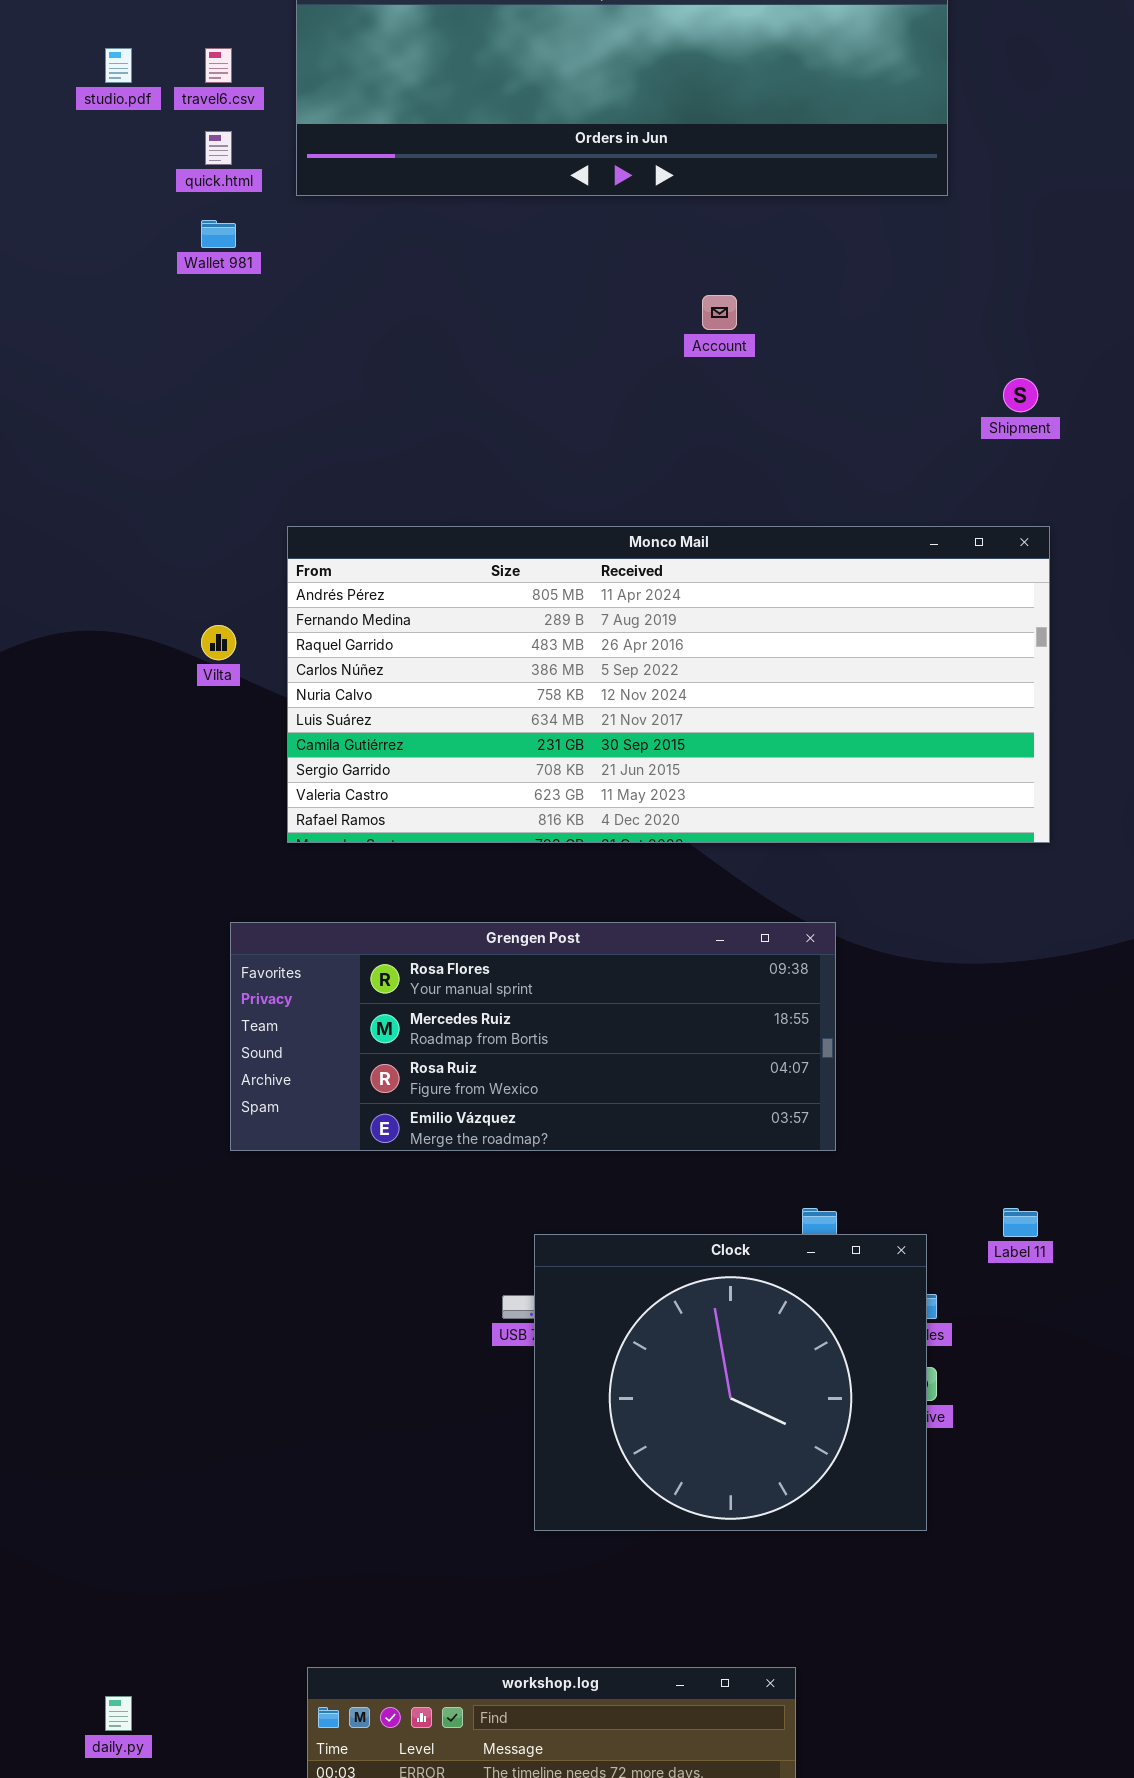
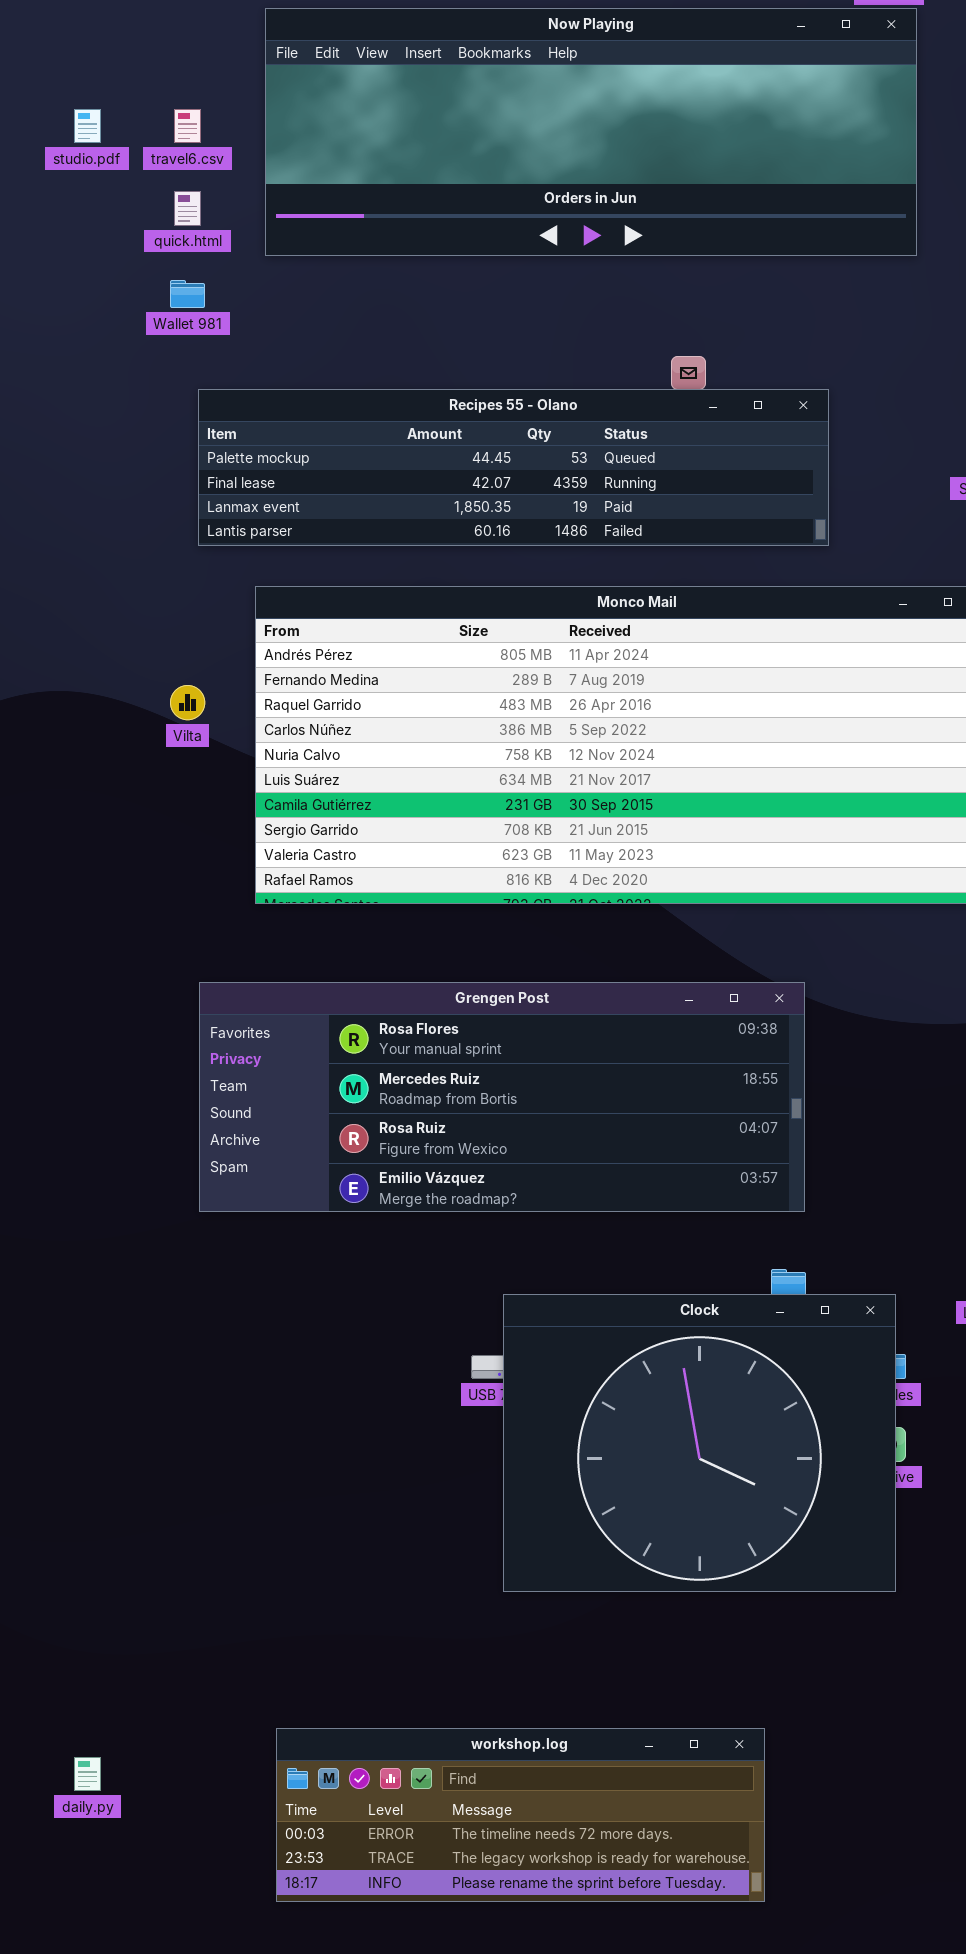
Recipes 55 - Olano: none -> [198,389,829,546], opened

